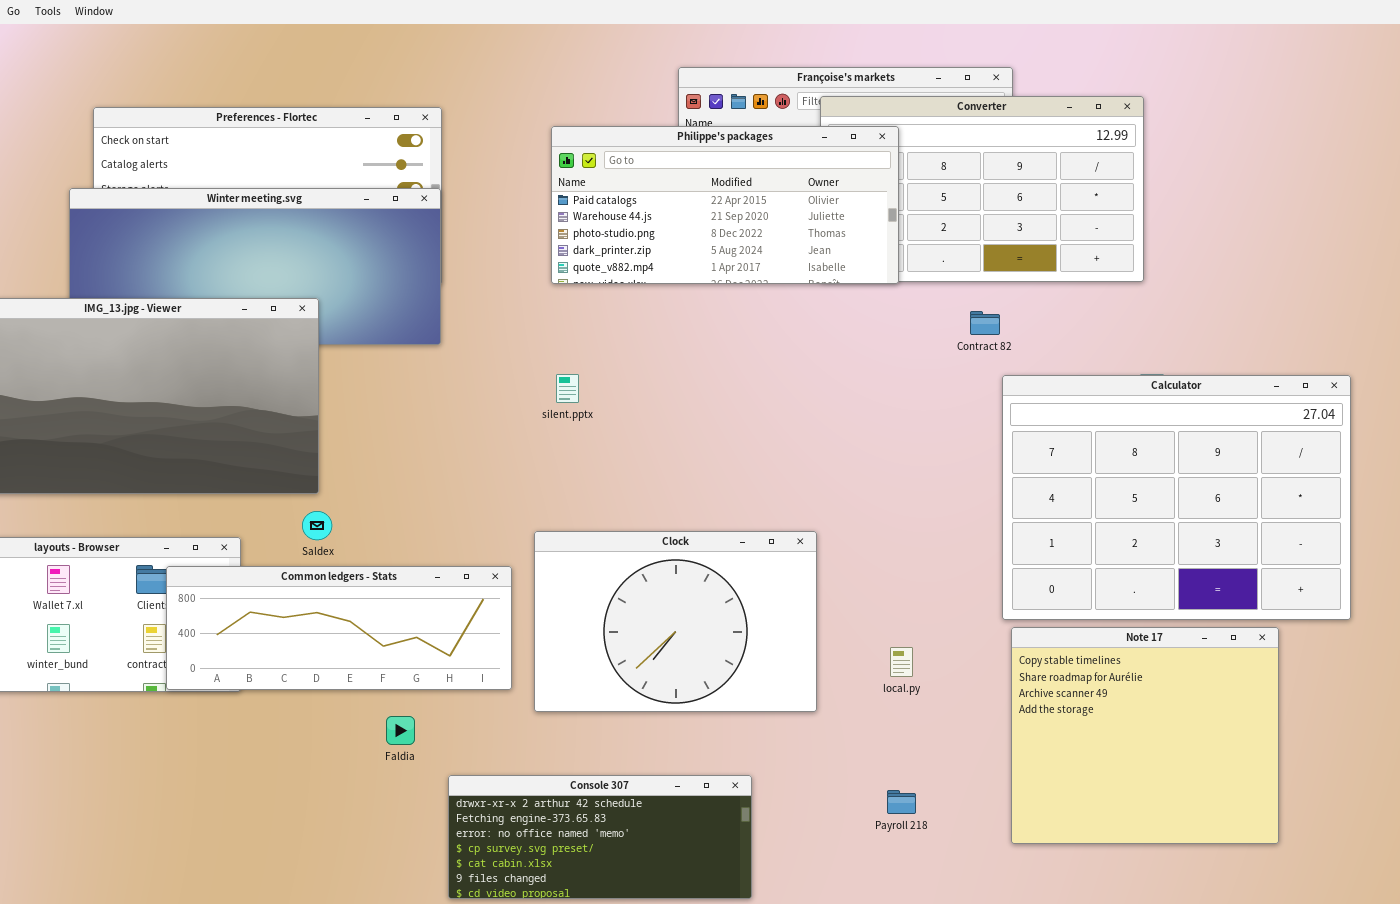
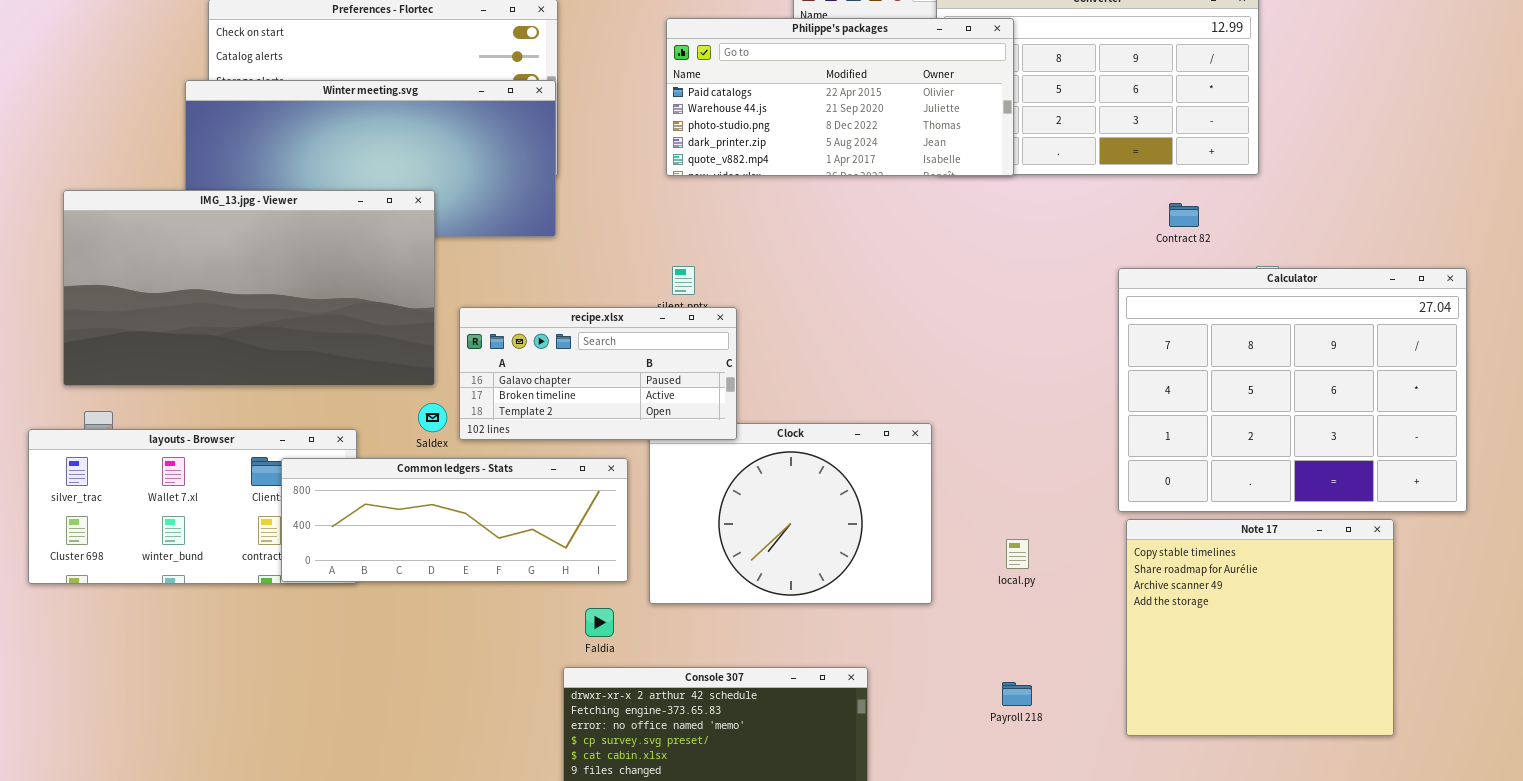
Contract 82: [970,311,1000,335] -> [1169,203,1199,227], moved
recipe.xlsx: none -> [459,307,737,440], opened
Faldia: [386,716,415,745] -> [585,608,614,637], moved

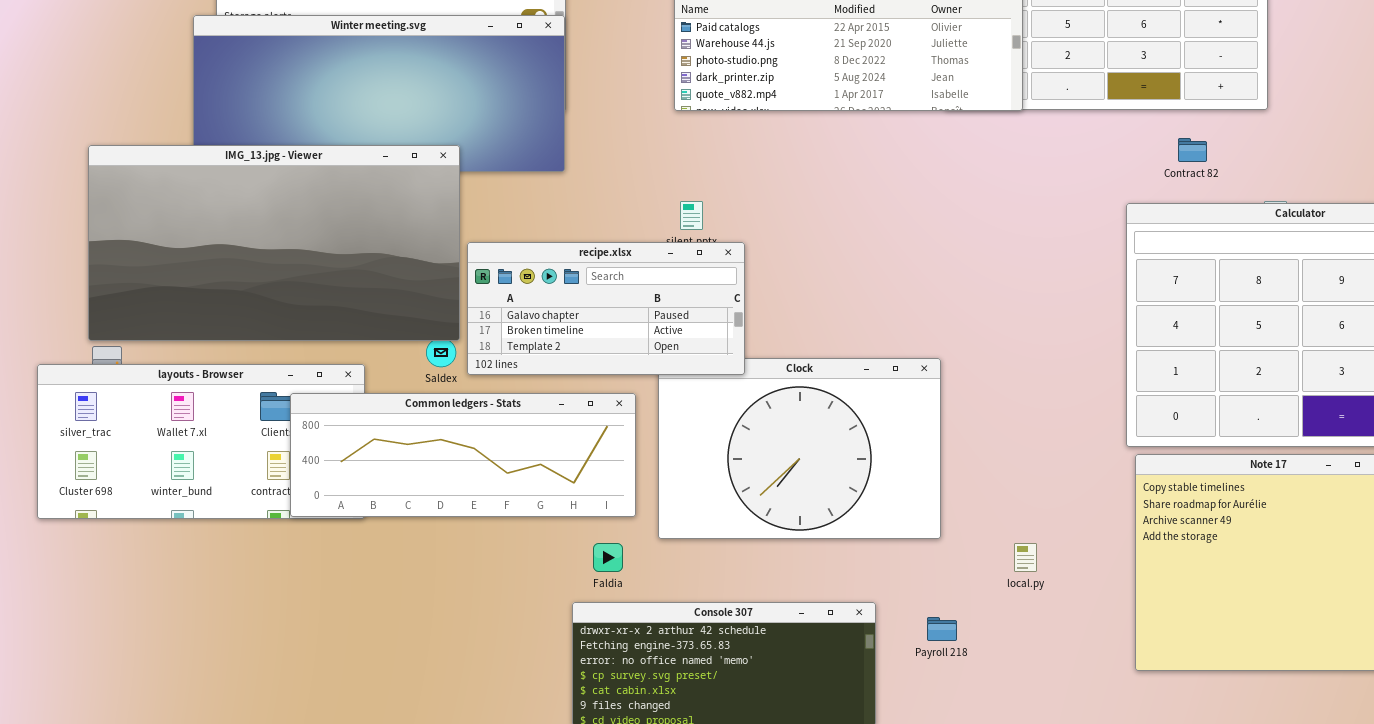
IMG_13.jpg - Viewer: [63,190,435,386] -> [88,145,460,341], moved
local.py: [1006,539,1029,569] -> [1014,543,1037,572], moved
Payroll 218: [1002,682,1032,706] -> [927,617,957,641], moved

